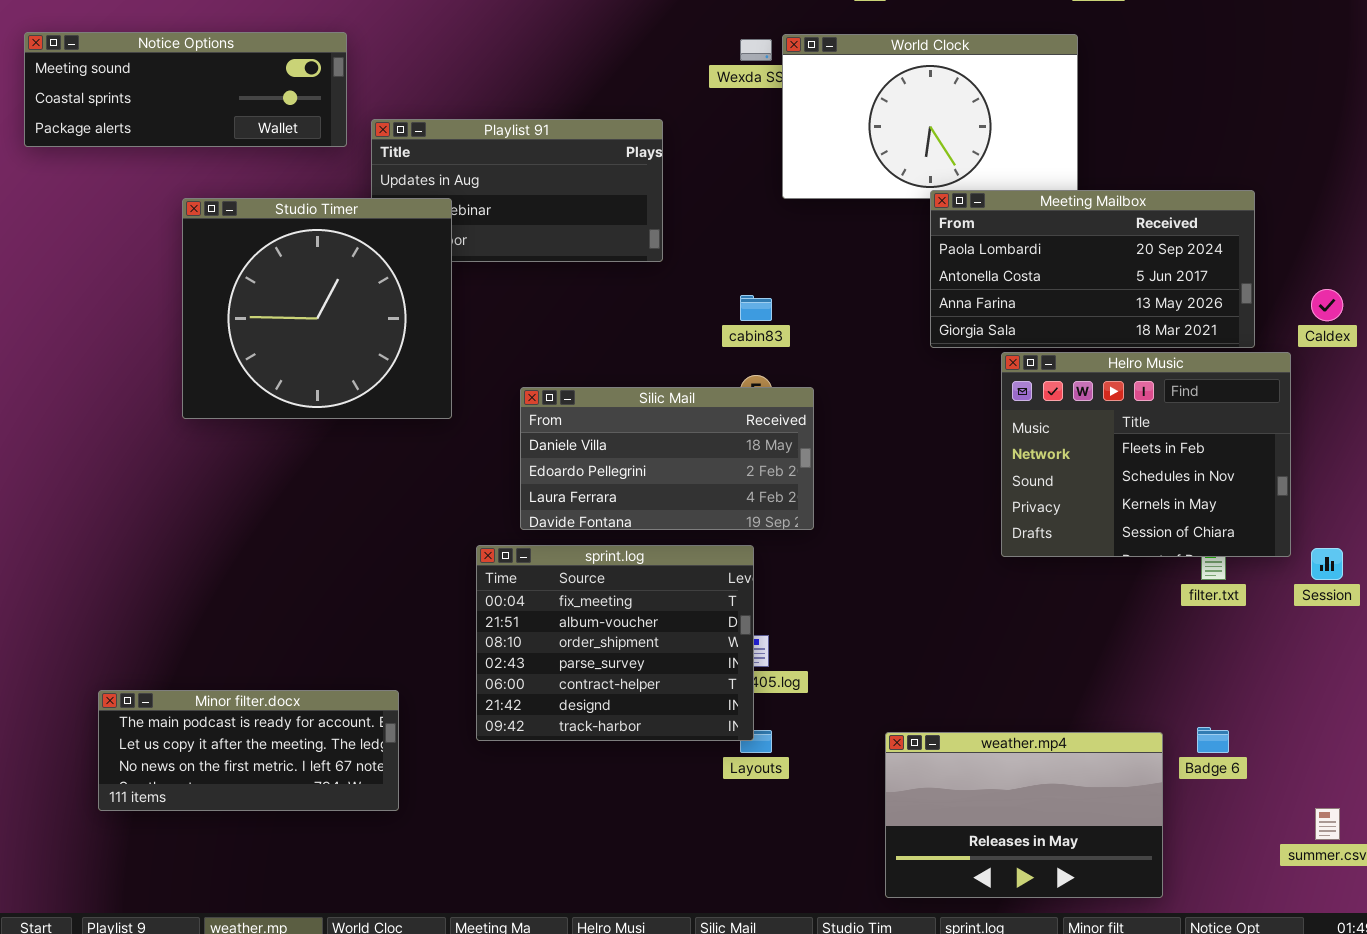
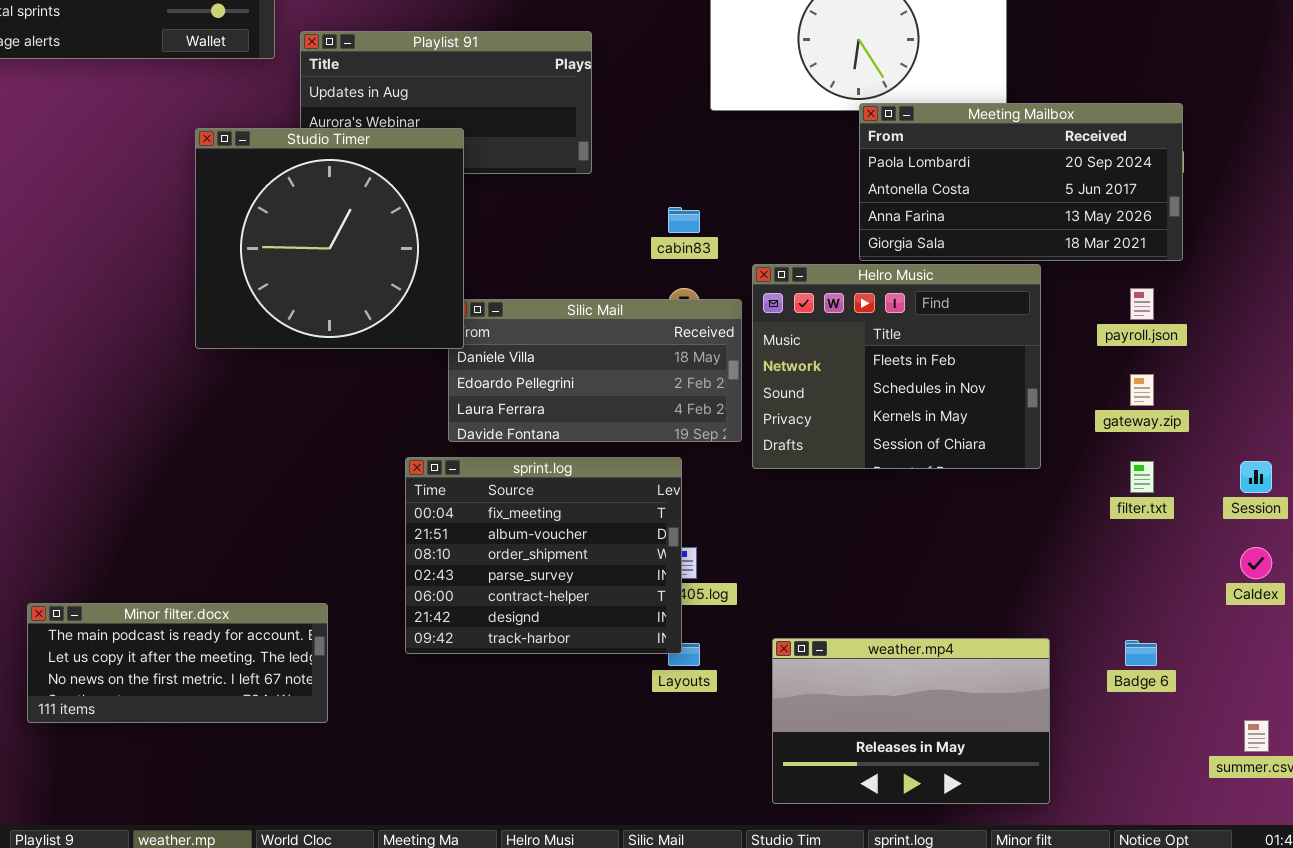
Studio Timer: [182,198,452,419] -> [195,128,464,349], moved
Caldex: [1311,289,1343,321] -> [1240,547,1272,579], moved
Helro Music: [1001,352,1291,557] -> [752,264,1041,469], moved
weather.mp4: [885,732,1163,898] -> [772,638,1050,804], moved

